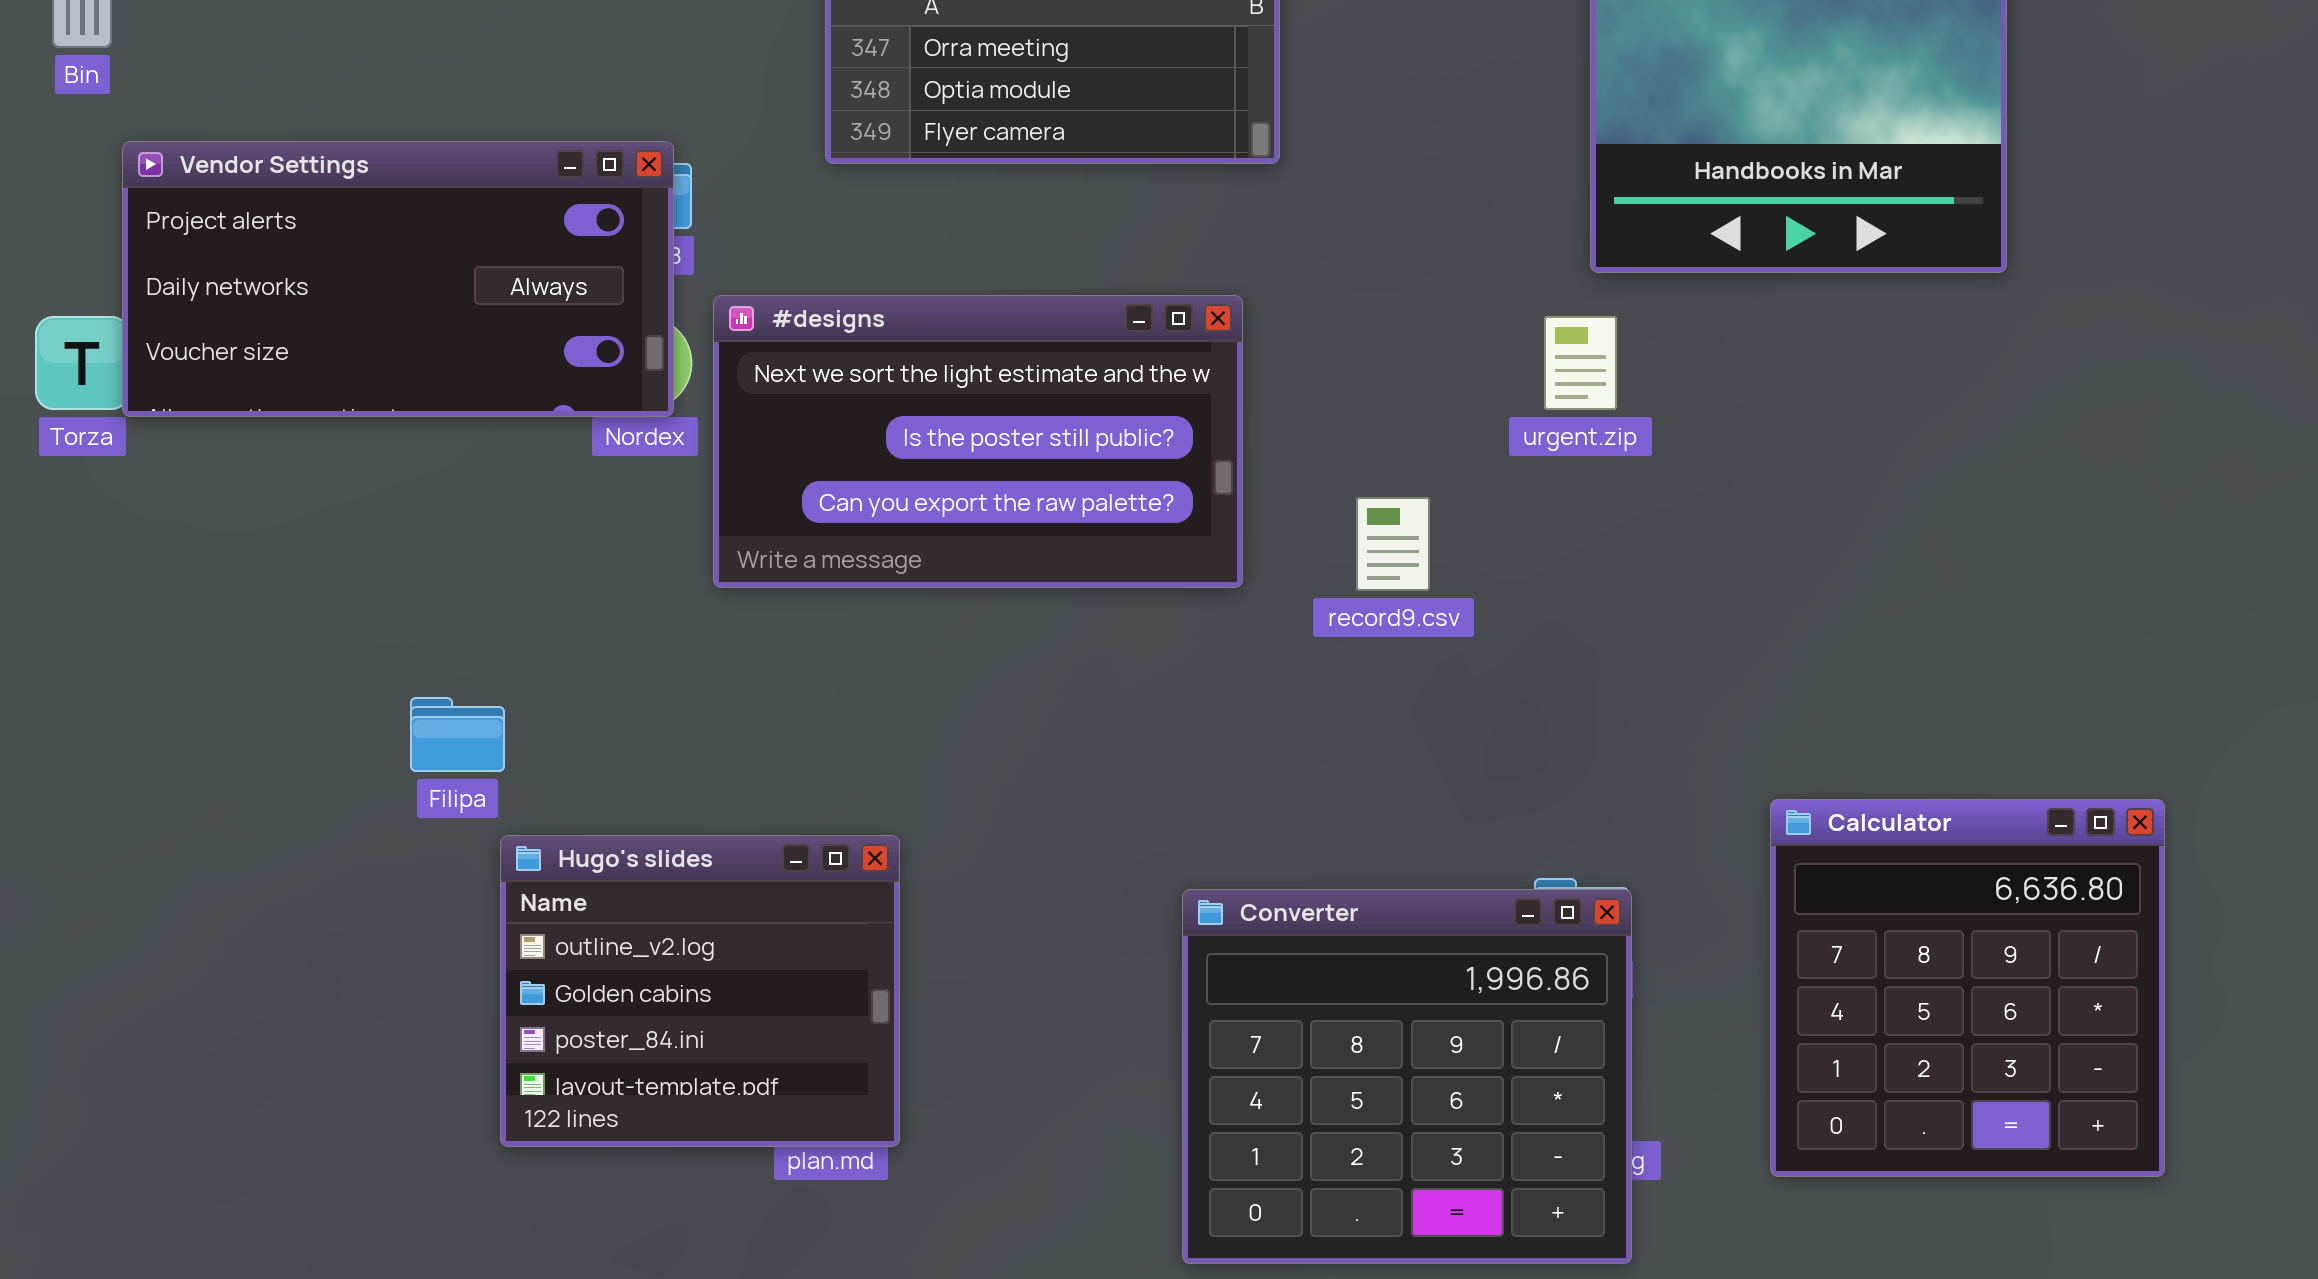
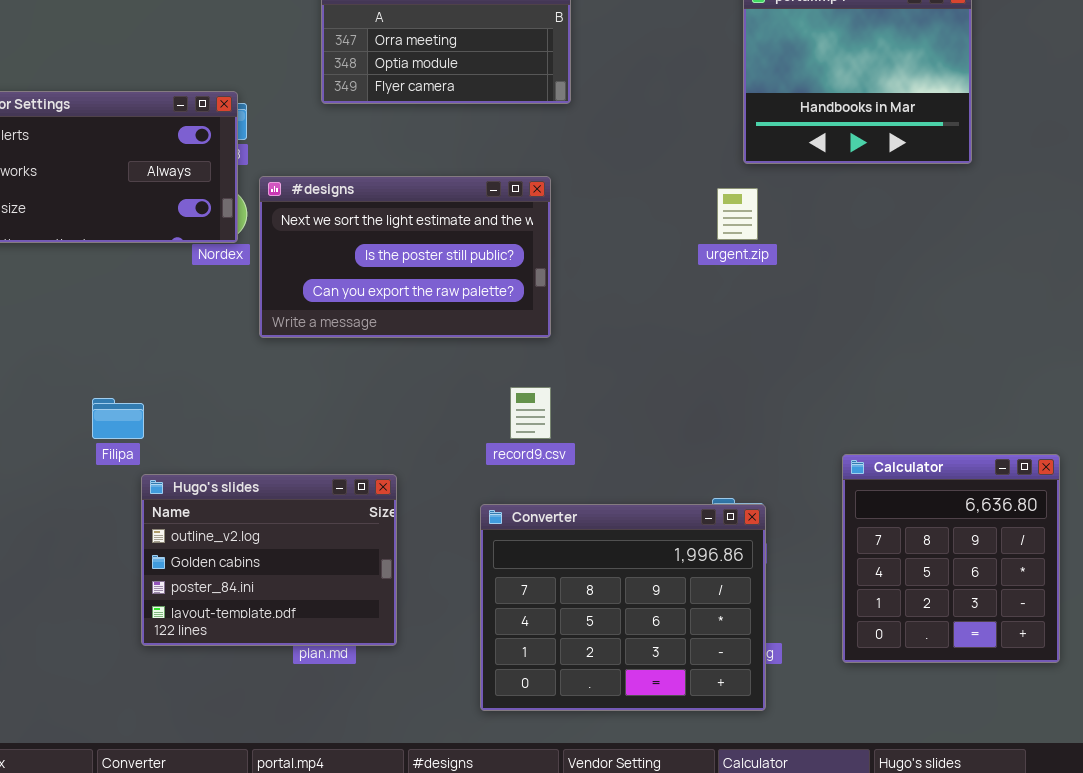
record9.csv: [1356,497,1430,591] -> [510,387,551,439], moved
Hugo's slides: [500,835,900,1147] -> [141,474,397,646], resized
Converter: [1182,889,1632,1264] -> [480,504,766,711], resized

